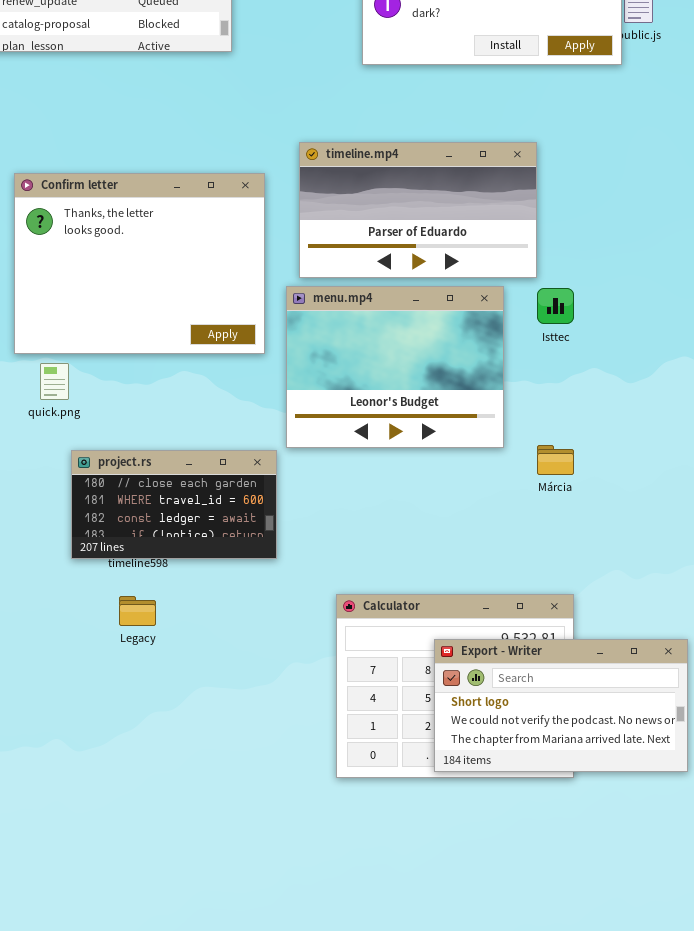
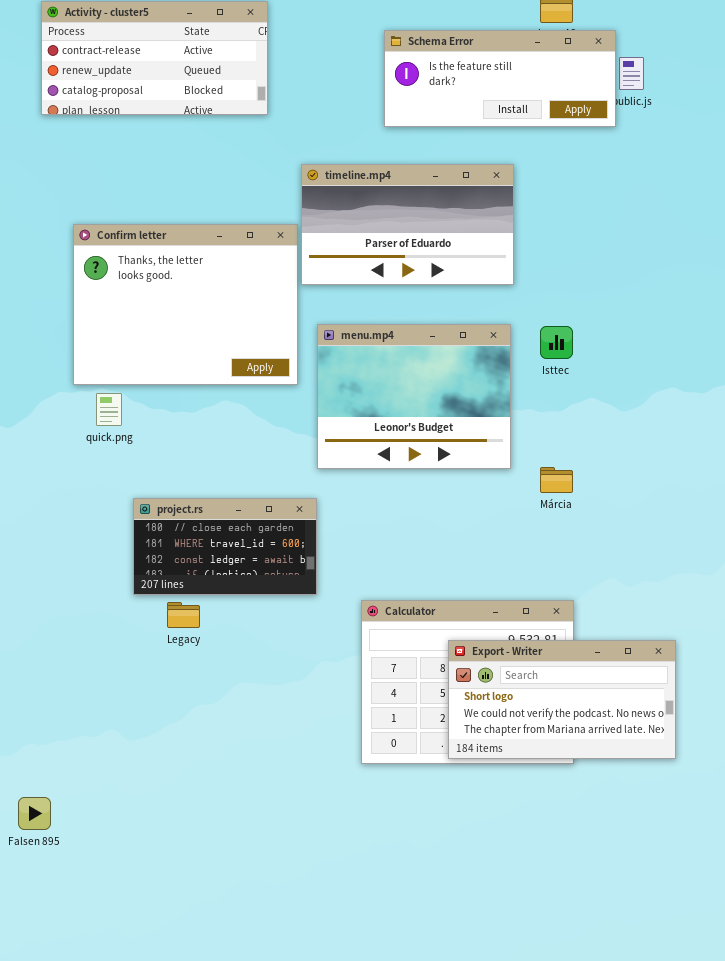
timeline.mp4: [299,142,537,278] -> [301,164,514,285], moved
project.rs: [71,450,277,559] -> [133,498,317,595], moved

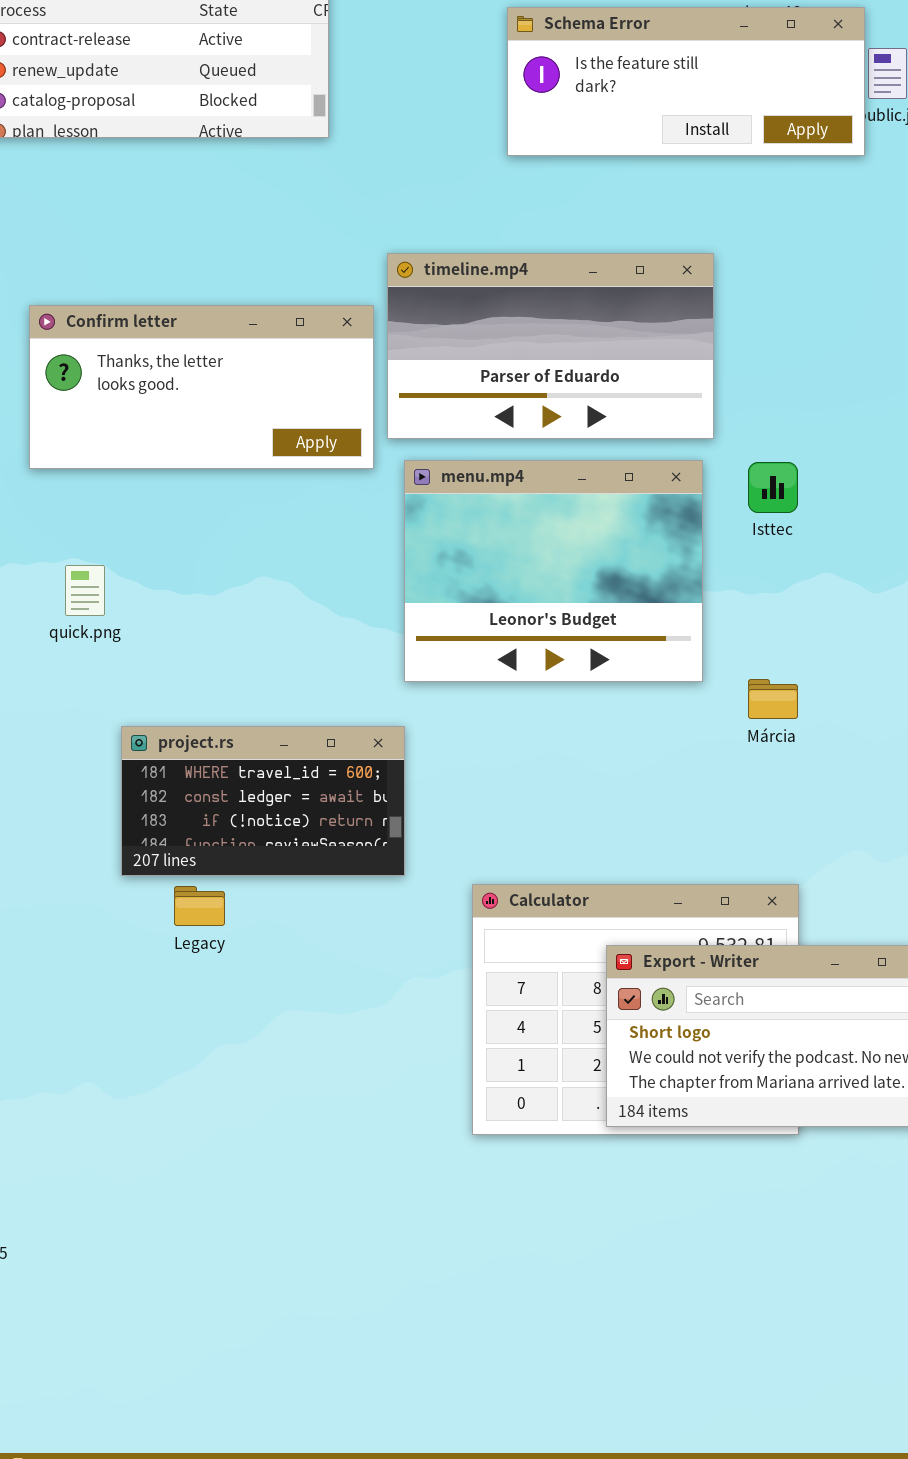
timeline.mp4: [301,164,514,285] -> [387,253,714,439], moved
Confirm letter: [73,224,298,385] -> [29,305,374,469], resized
project.rs: [133,498,317,595] -> [121,726,405,876], scrolled down 1 row

